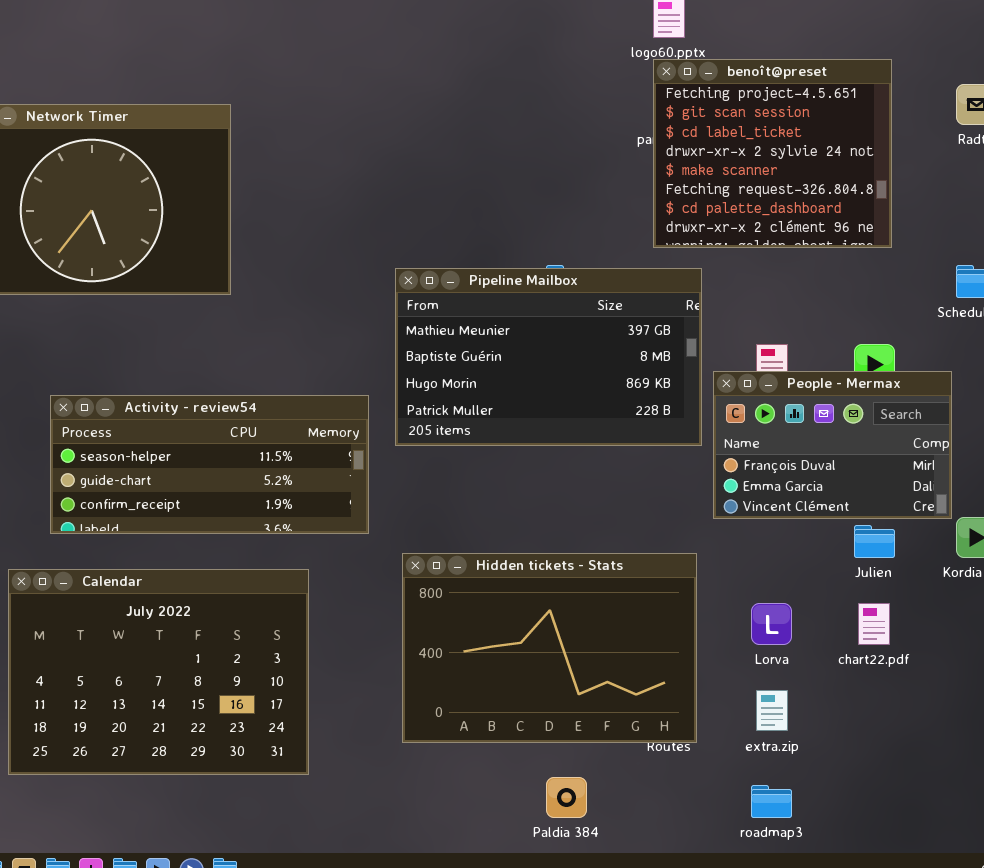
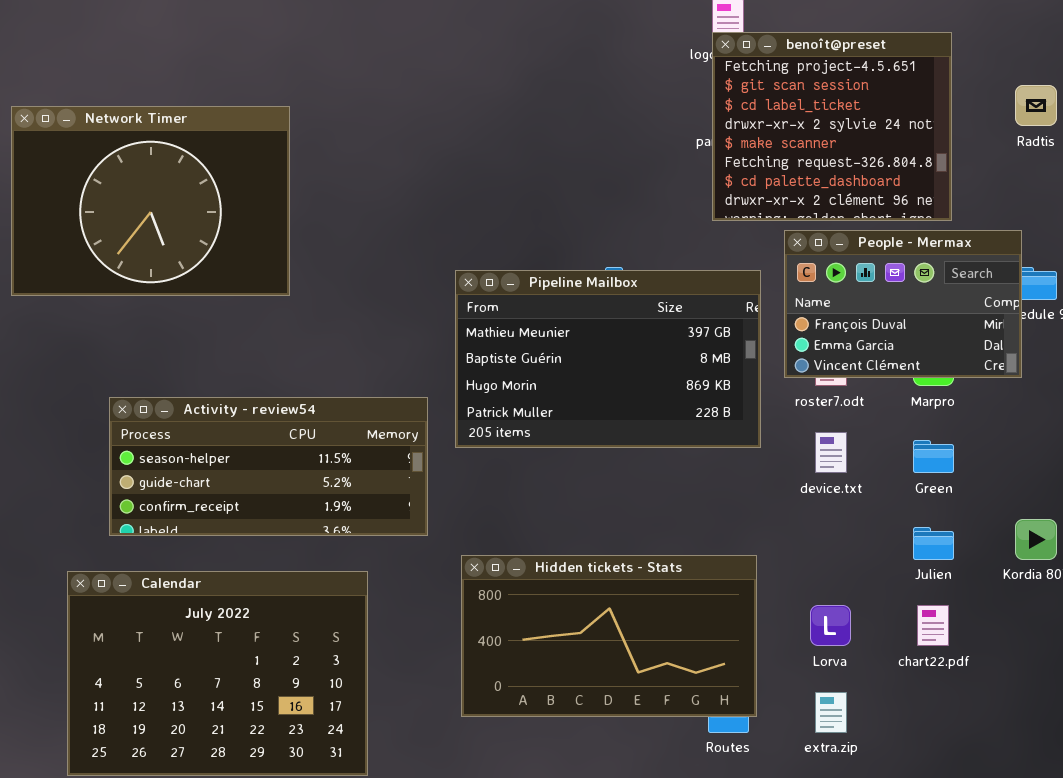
benoît@preset: [653,59,892,248] -> [712,32,952,221], moved
People - Mermax: [713,371,952,519] -> [784,230,1022,378], moved
Hidden tickets - Stats: [402,553,697,743] -> [461,555,757,717], resized

